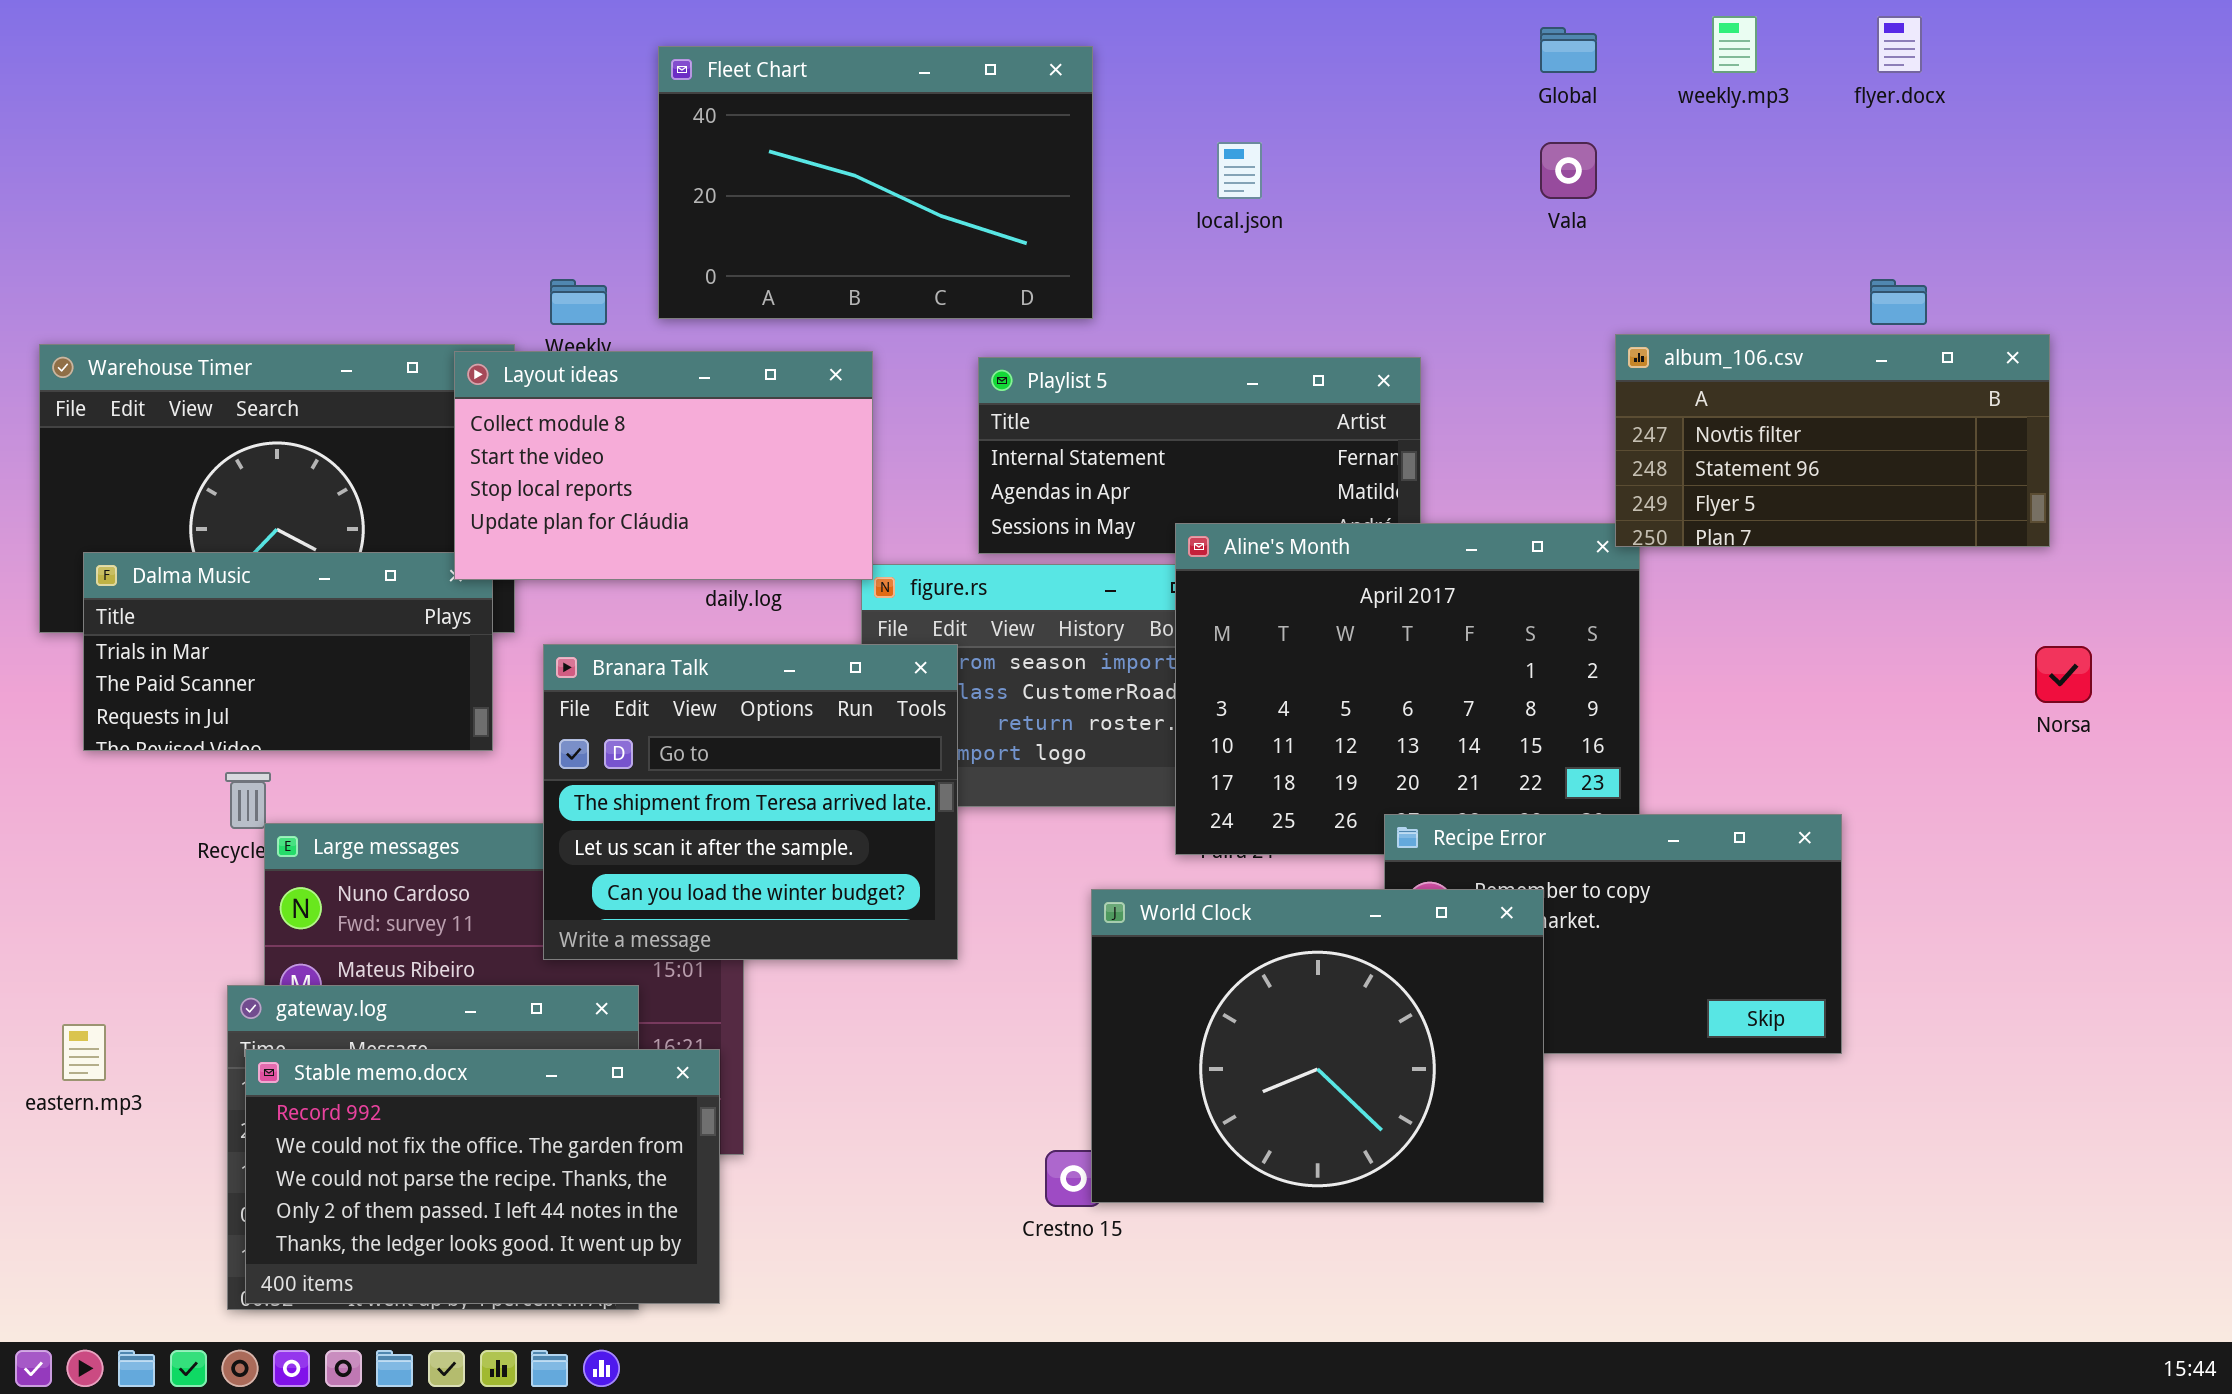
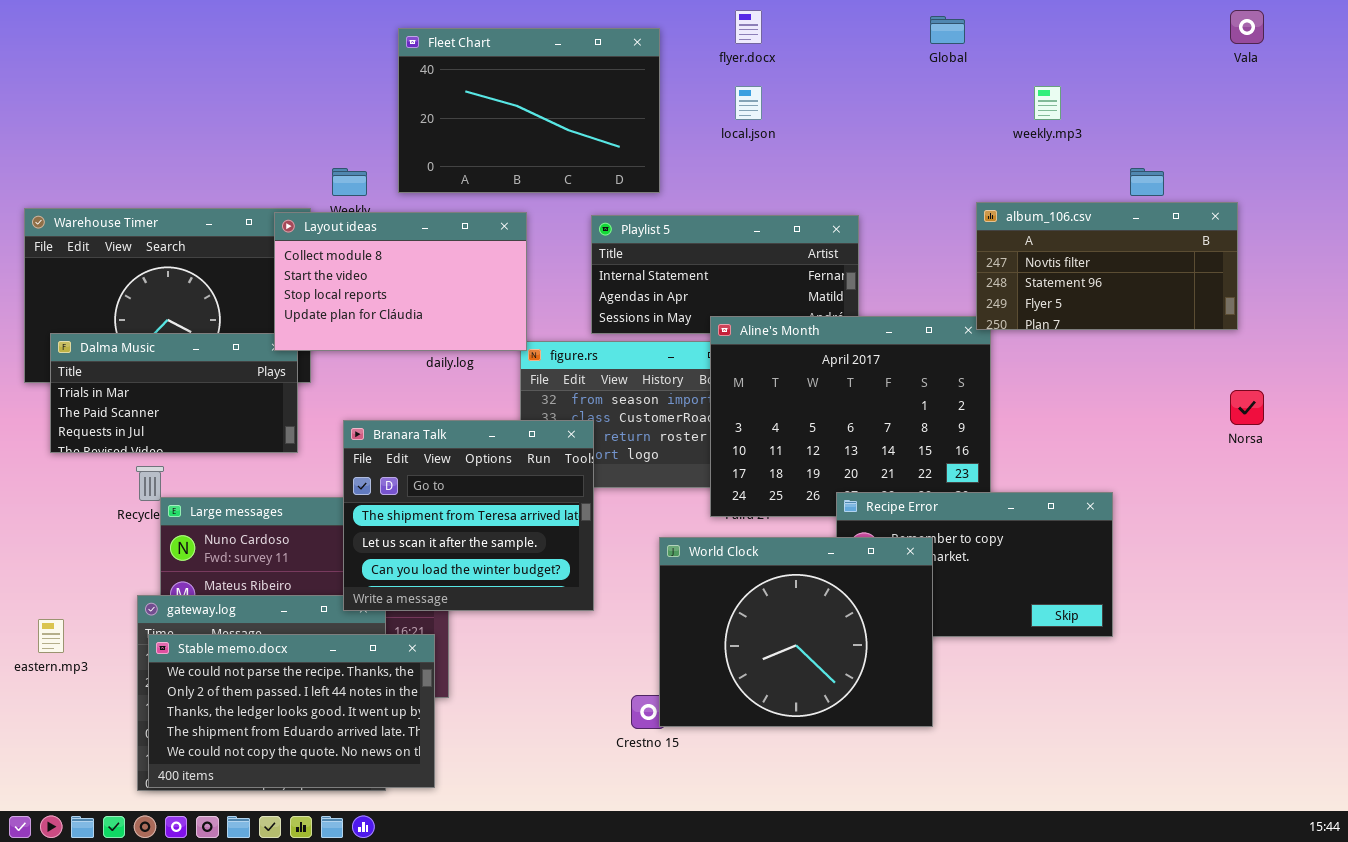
weekly.mp3: [1712,16,1757,73] -> [1034,86,1061,120], moved
flyer.docx: [1877,16,1922,73] -> [735,10,762,44], moved
Vala: [1540,142,1597,199] -> [1230,10,1264,44], moved
Branara Talk: [543,644,958,960] -> [343,420,594,611], moved
Stable memo.docx: [245,1049,720,1304] -> [148,634,435,788], scrolled down 2 rows

